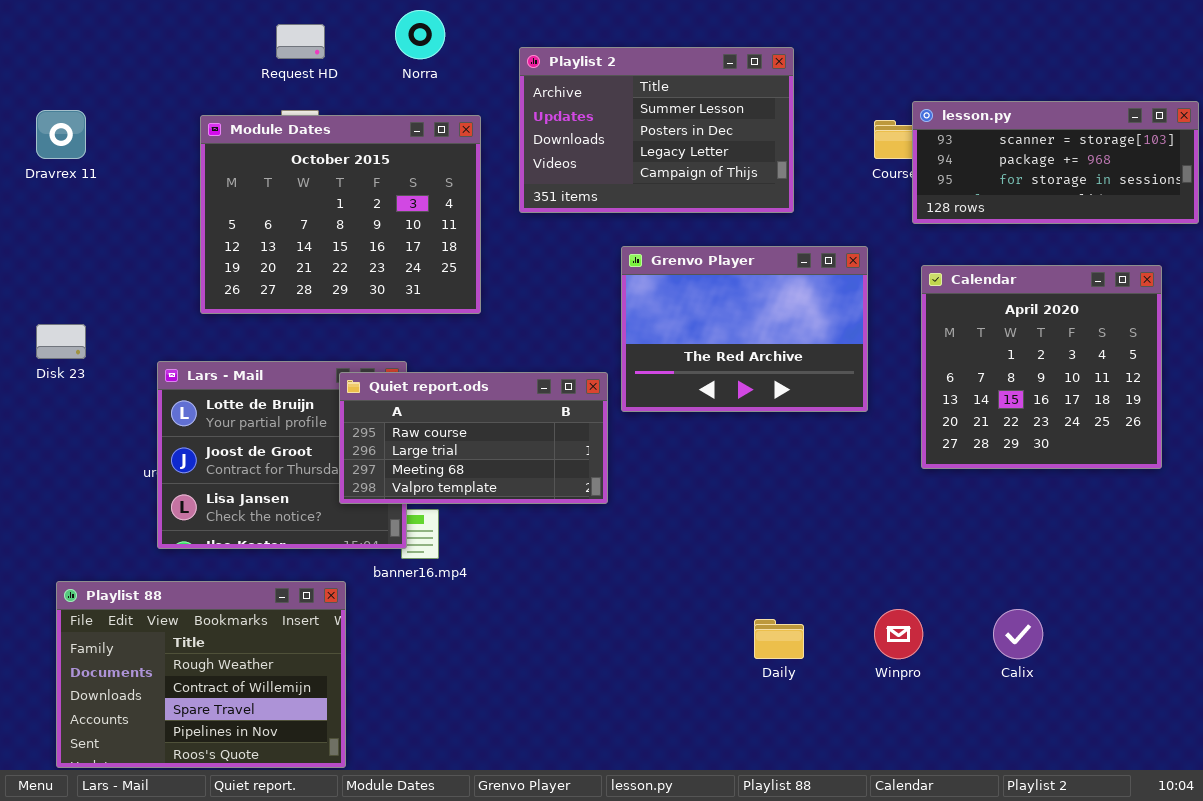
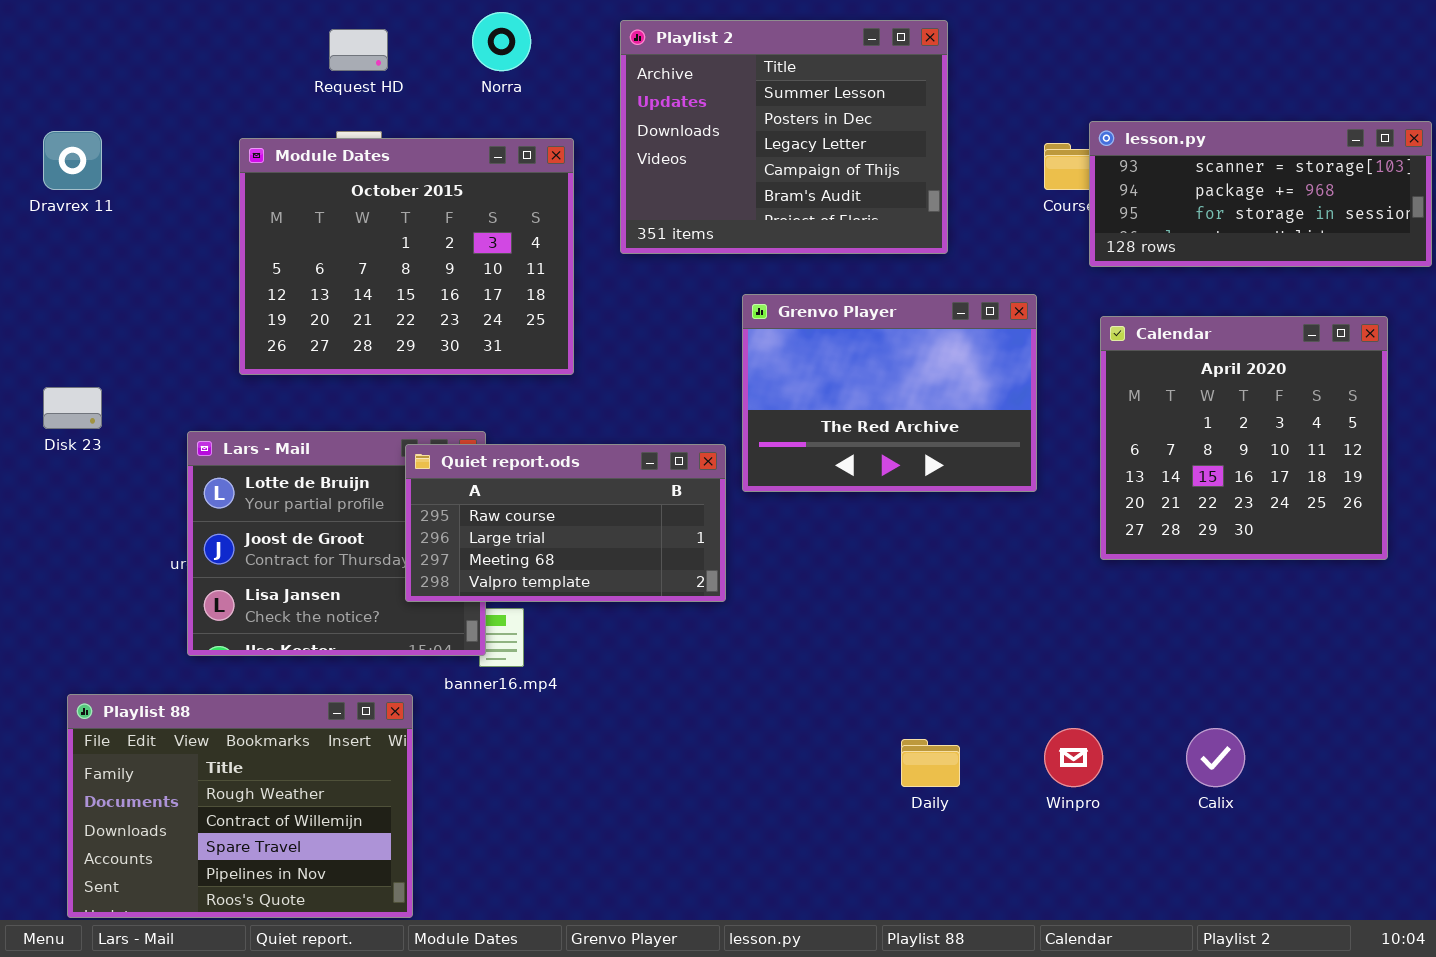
Playlist 2: [519,47,794,213] -> [620,20,948,254], resized

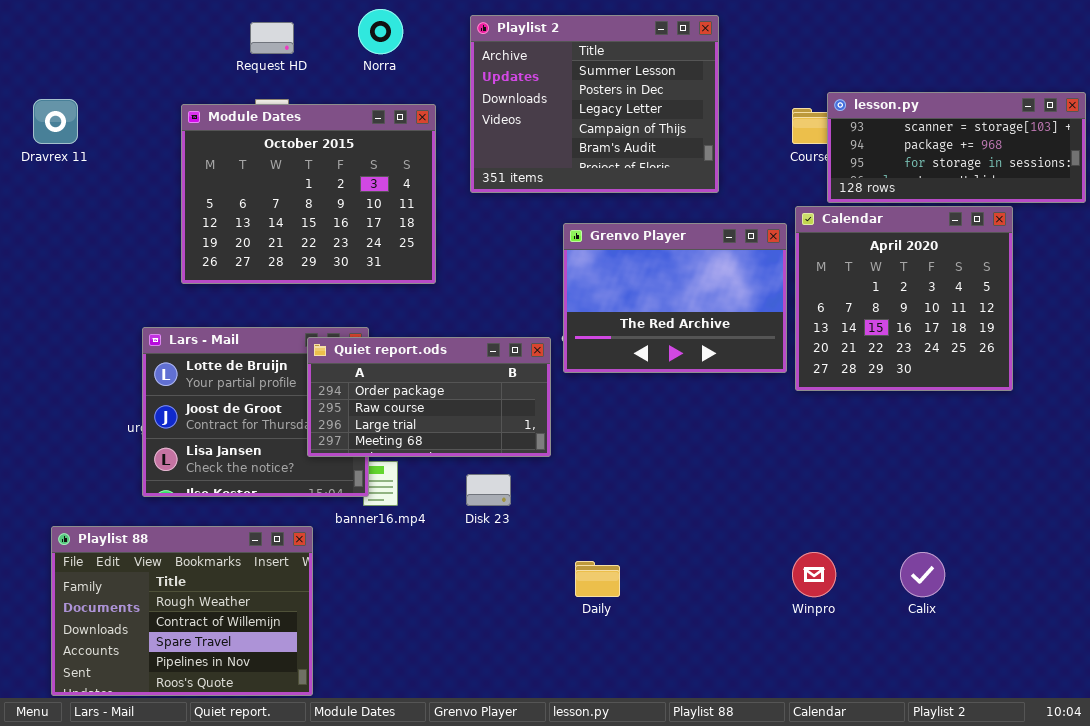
Calendar: [1100,316,1388,560] -> [795,206,1013,391], moved
Disk 23: [43,387,102,429] -> [466,474,511,506], moved
Quiet report.ods: [405,444,726,602] -> [307,337,551,457], scrolled up 1 row
Daily: [901,739,960,787] -> [575,561,620,597], moved

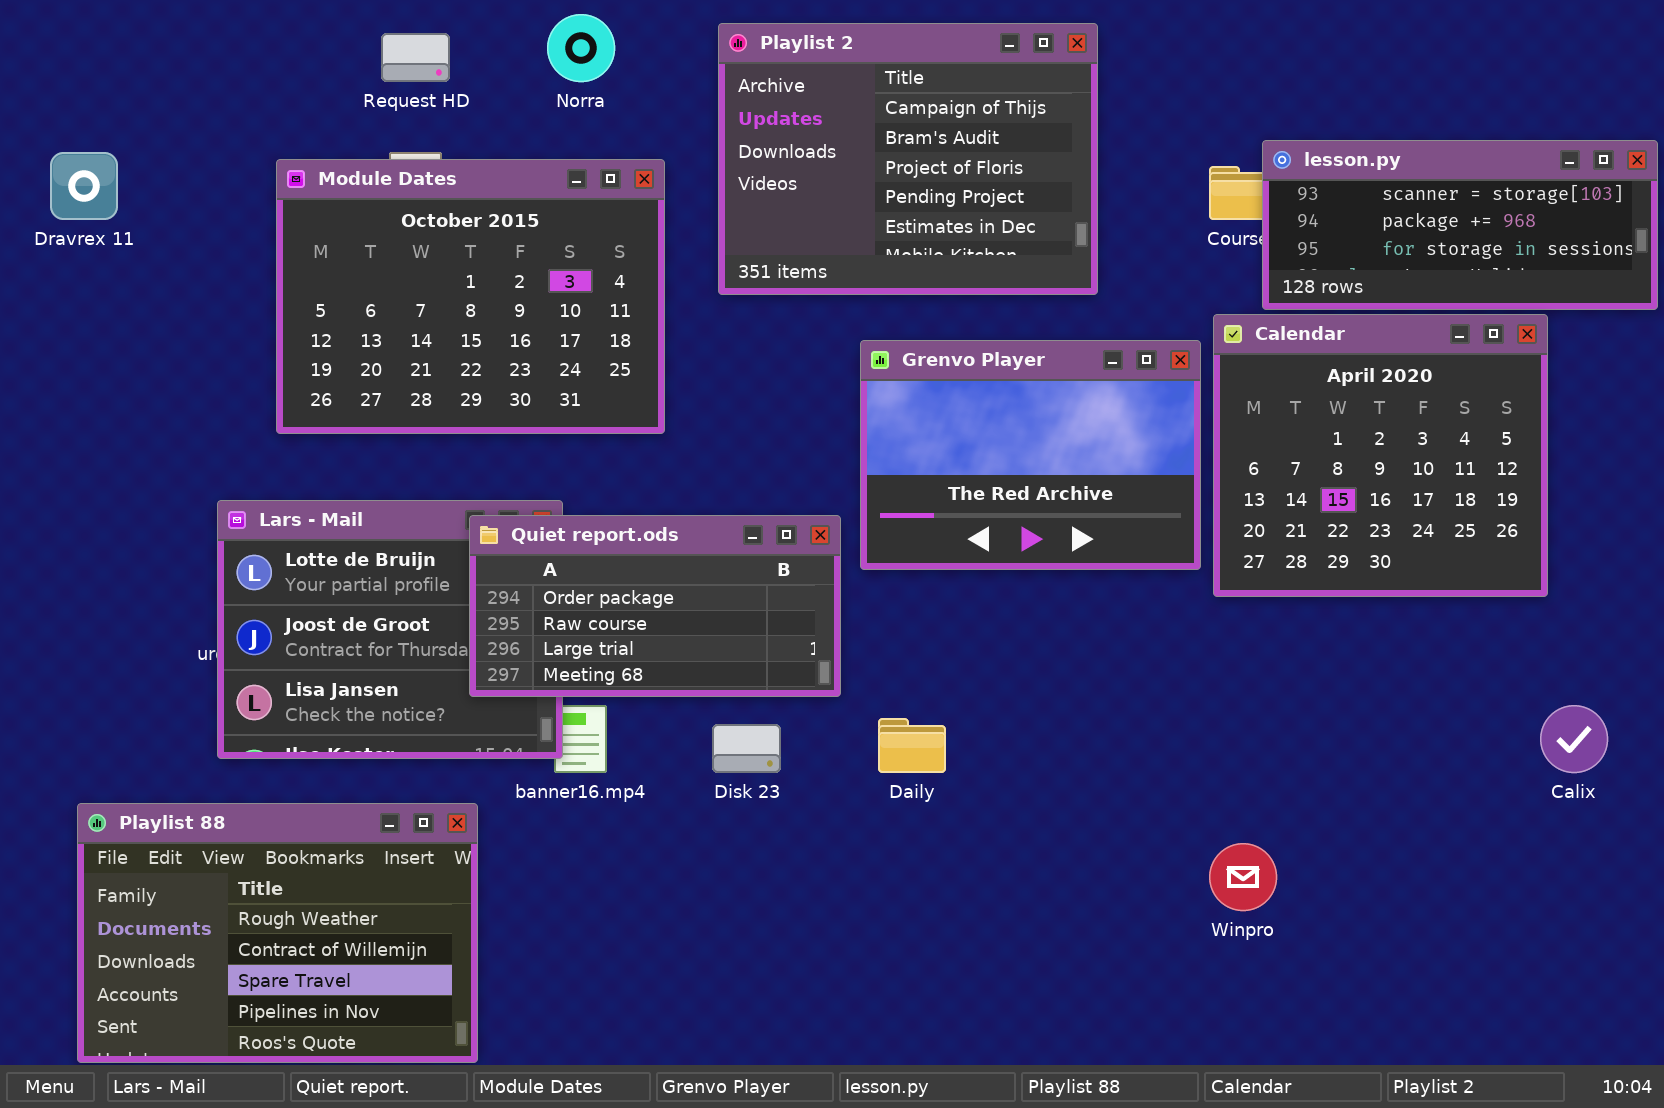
Playlist 2: [470,15,719,193] -> [718,23,1098,295], scrolled down 3 rows
Calix: [900,552,945,597] -> [1540,705,1608,773], moved
Daily: [575,561,620,597] -> [878,718,946,773], moved

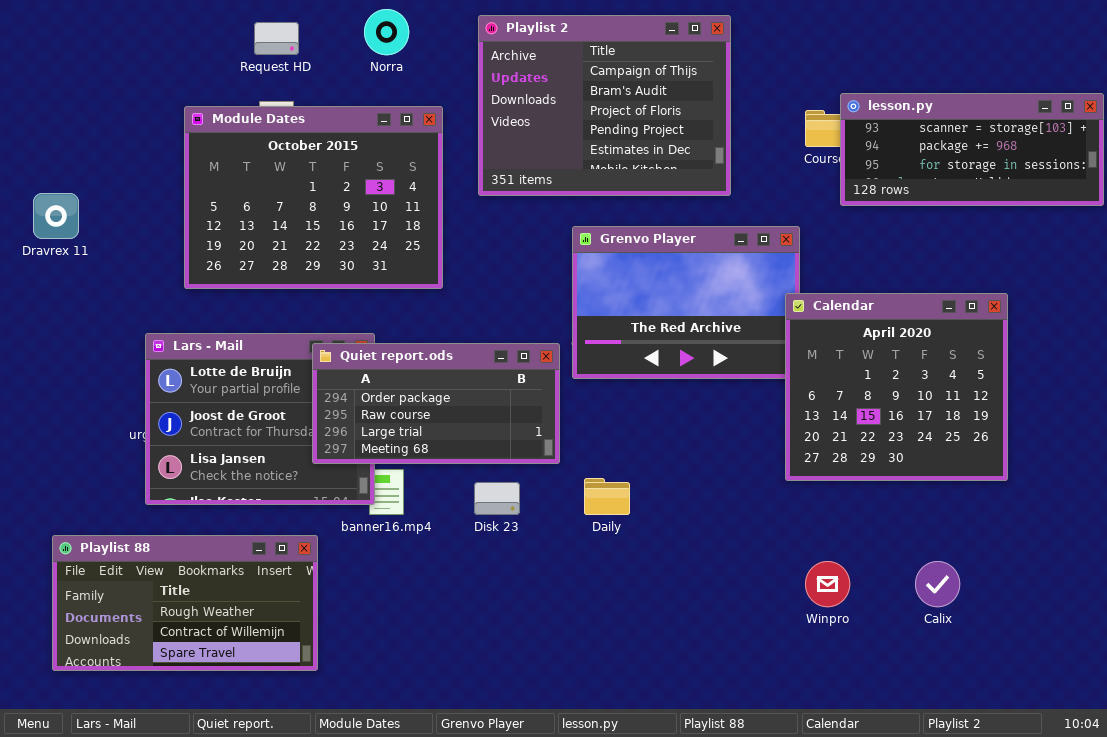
Dravrex 11: [50,152,118,220] -> [33,193,79,239], moved
Calendar: [1213,314,1548,597] -> [785,293,1008,481], moved
Calix: [1540,705,1608,773] -> [915,561,960,607], moved
Playlist 88: [77,803,478,1063] -> [52,535,318,671], resized

